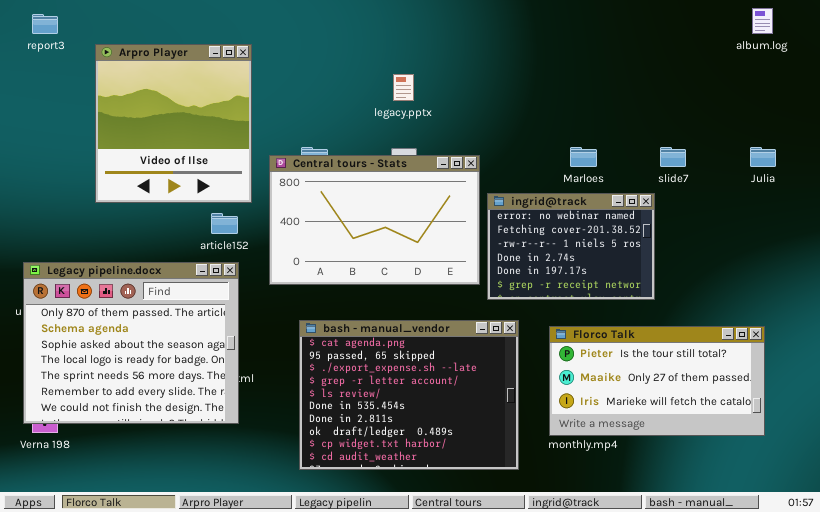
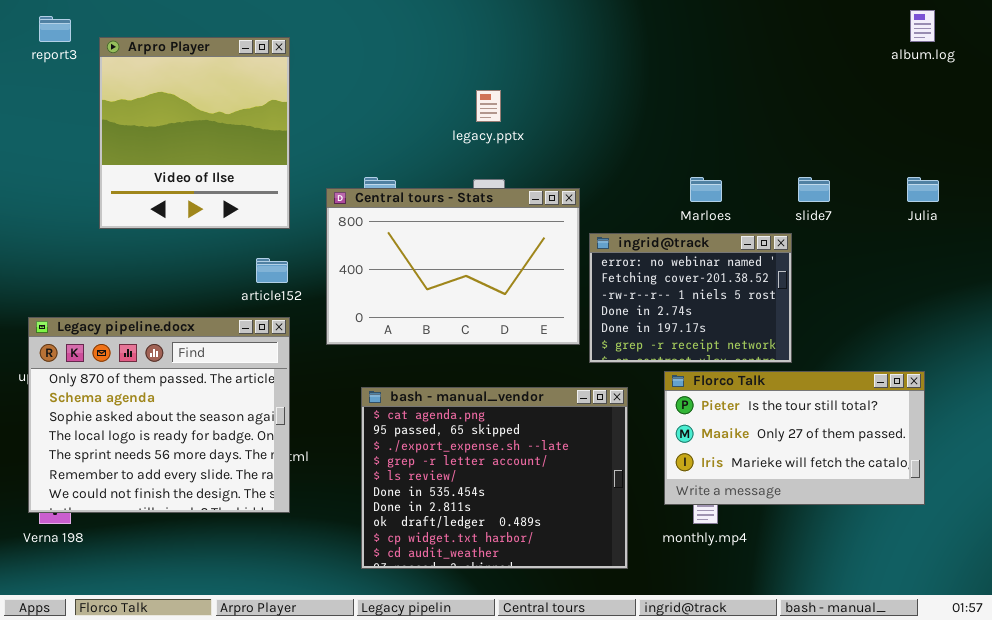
Arpro Player: [95,44,252,203] -> [99,37,290,229], moved
Florco Talk: [549,326,765,436] -> [664,371,925,505], moved

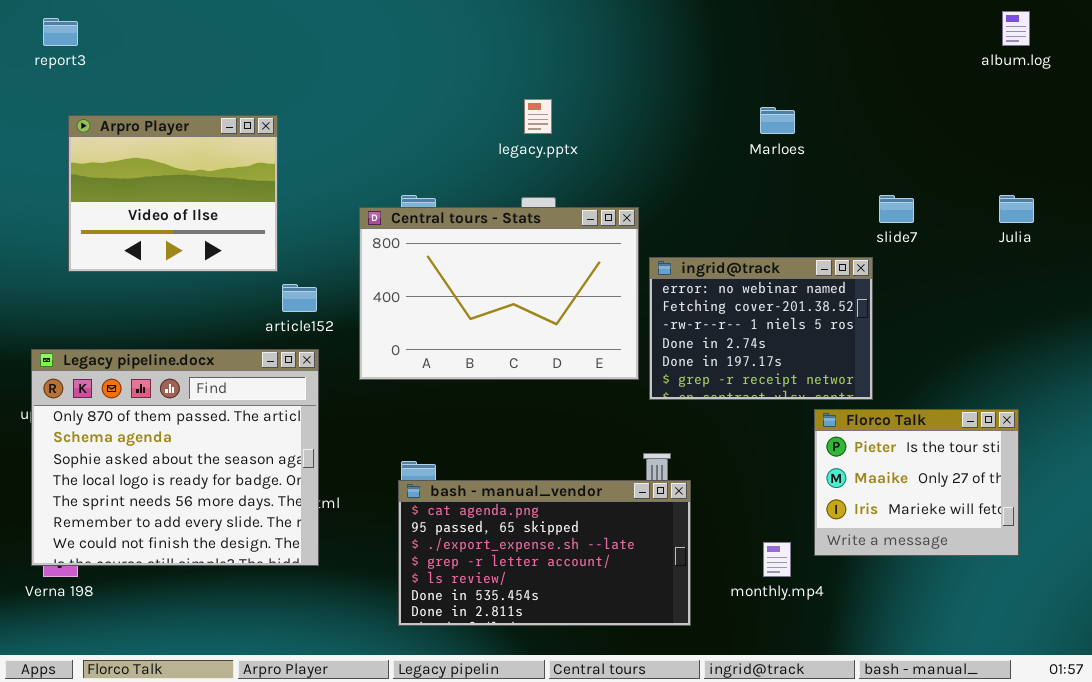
Arpro Player: [99,37,290,229] -> [68,115,278,272], moved, resized
Marloes: [690,177,722,202] -> [760,107,795,134], moved
Florco Talk: [664,371,925,505] -> [814,409,1019,556], resized
bash - manual_vendor: [361,387,628,569] -> [398,480,691,626], resized

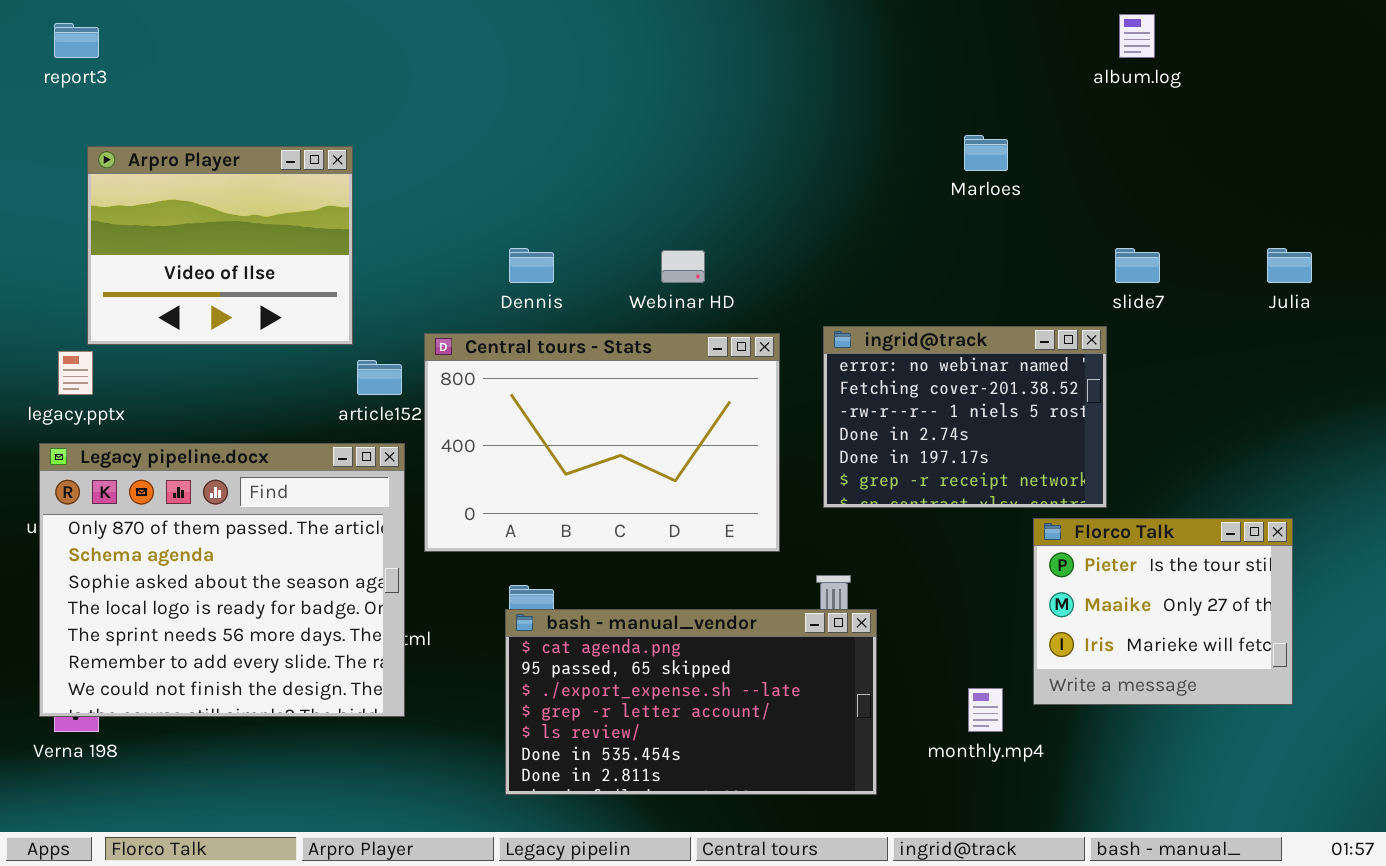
album.log: [1002,11,1030,46] -> [1119,14,1155,58], moved
legacy.pptx: [524,99,552,134] -> [58,351,93,395], moved
Central tours - Stats: [359,207,639,380] -> [424,333,780,552], moved

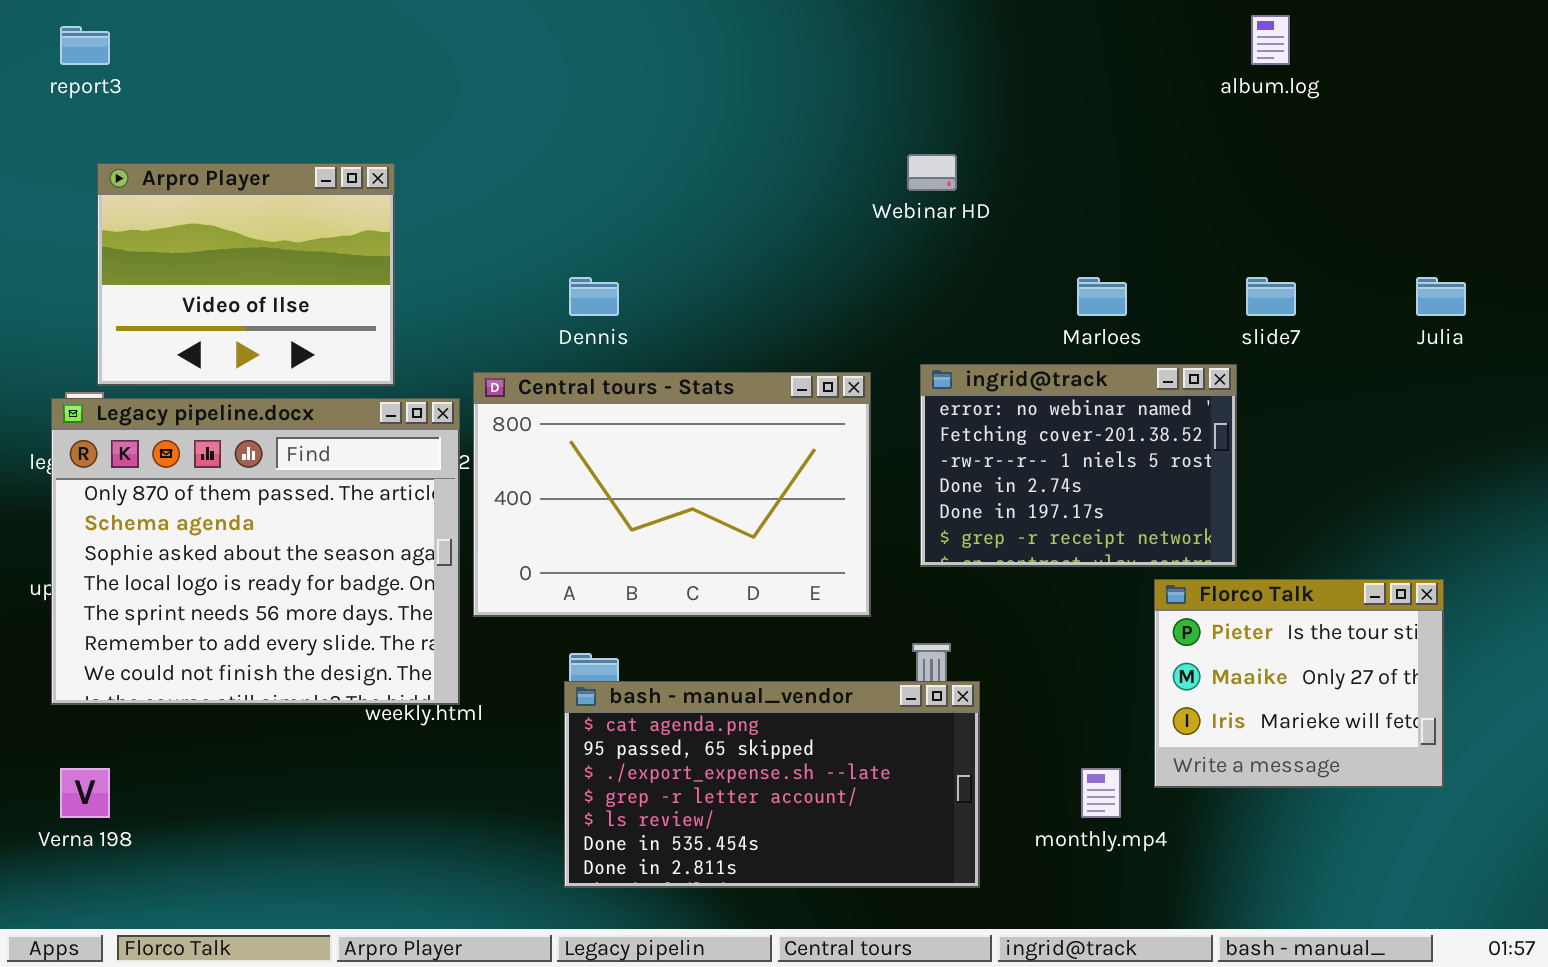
Marloes: [964,135,1008,171] -> [1077,277,1127,316], moved
Webinar HD: [661,250,705,283] -> [907,154,957,191], moved
Legacy pipeline.docx: [39,443,405,717] -> [51,398,460,705], moved

